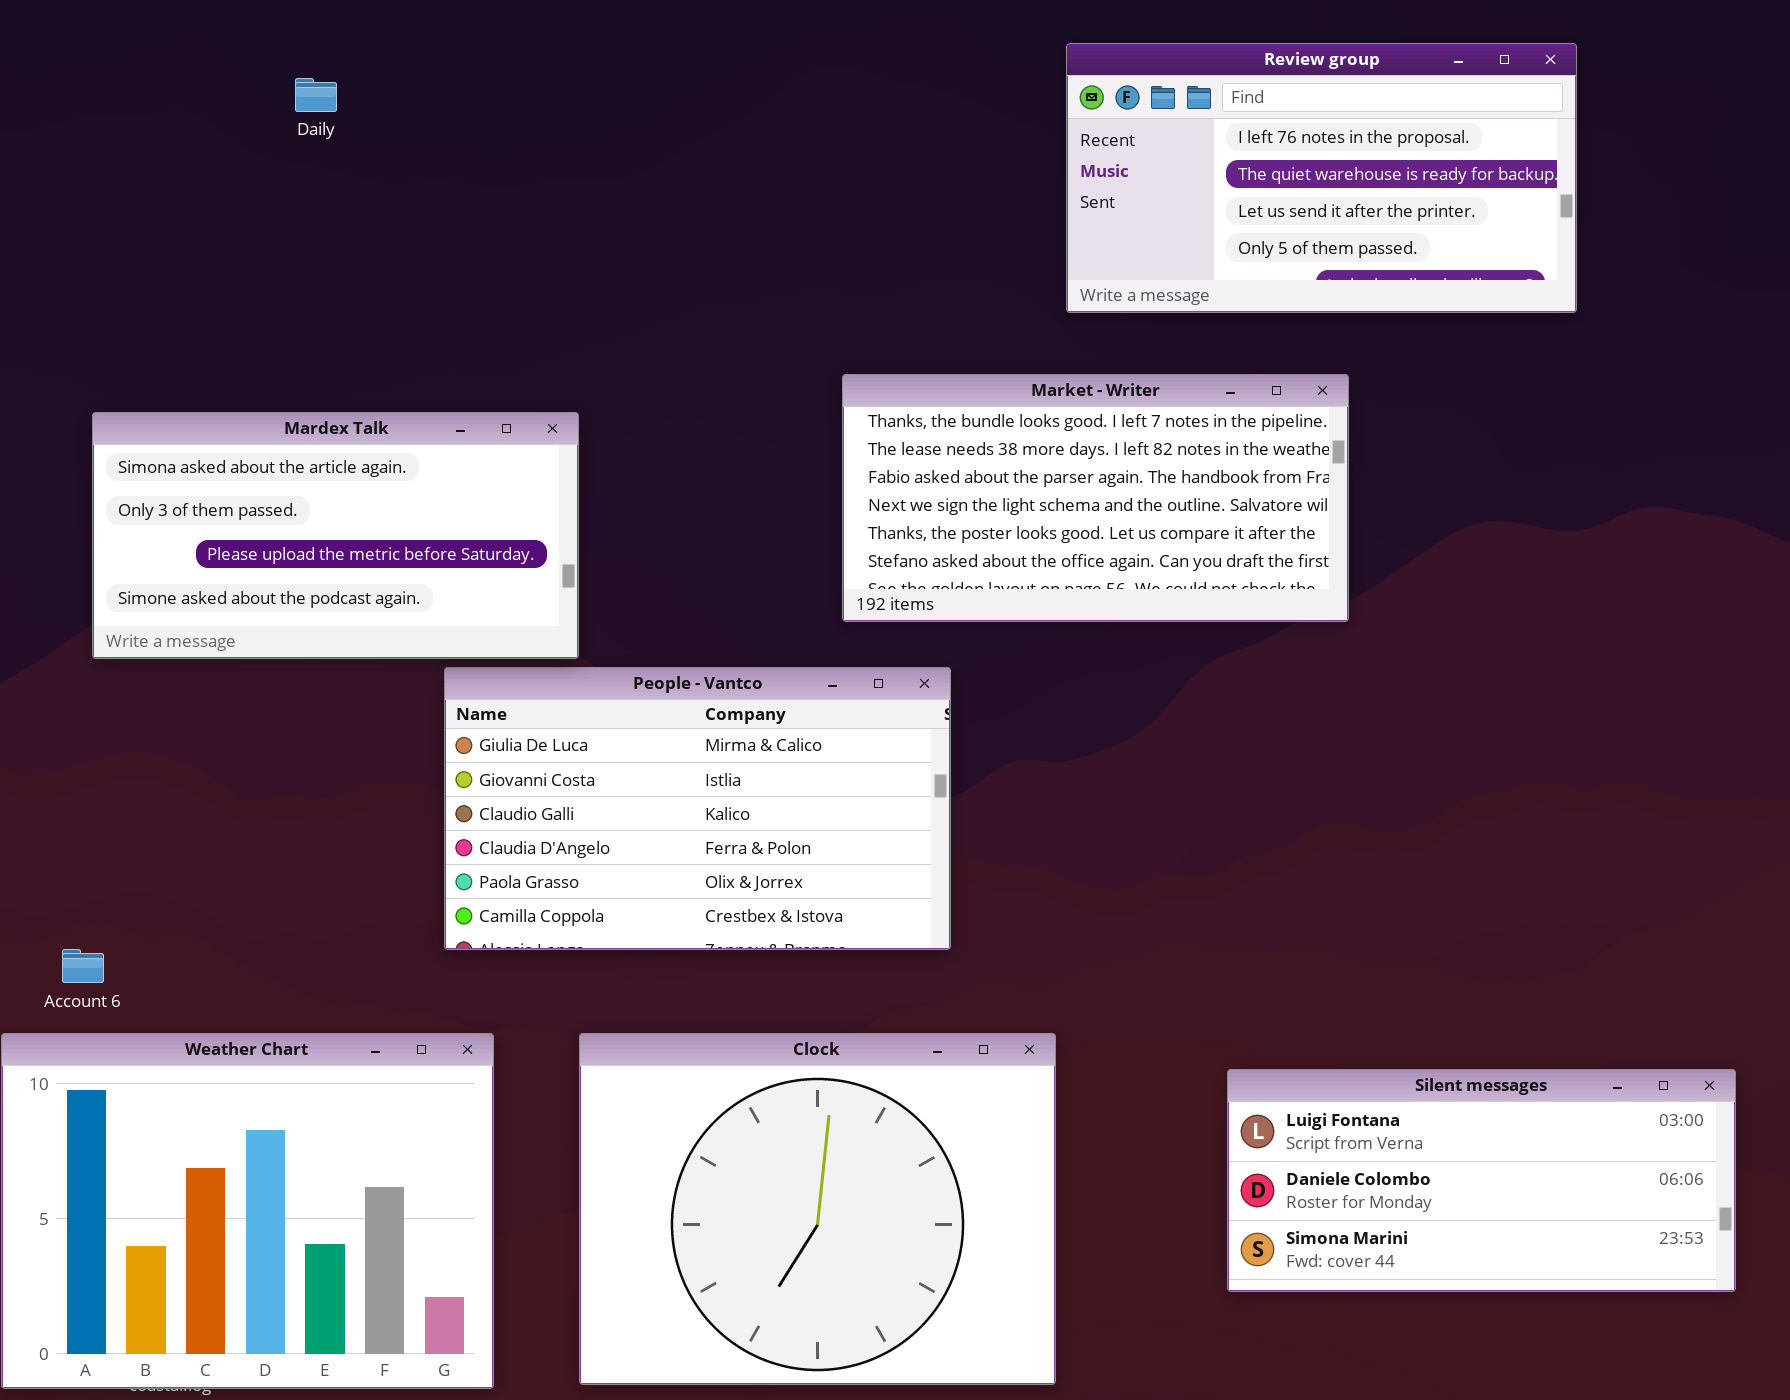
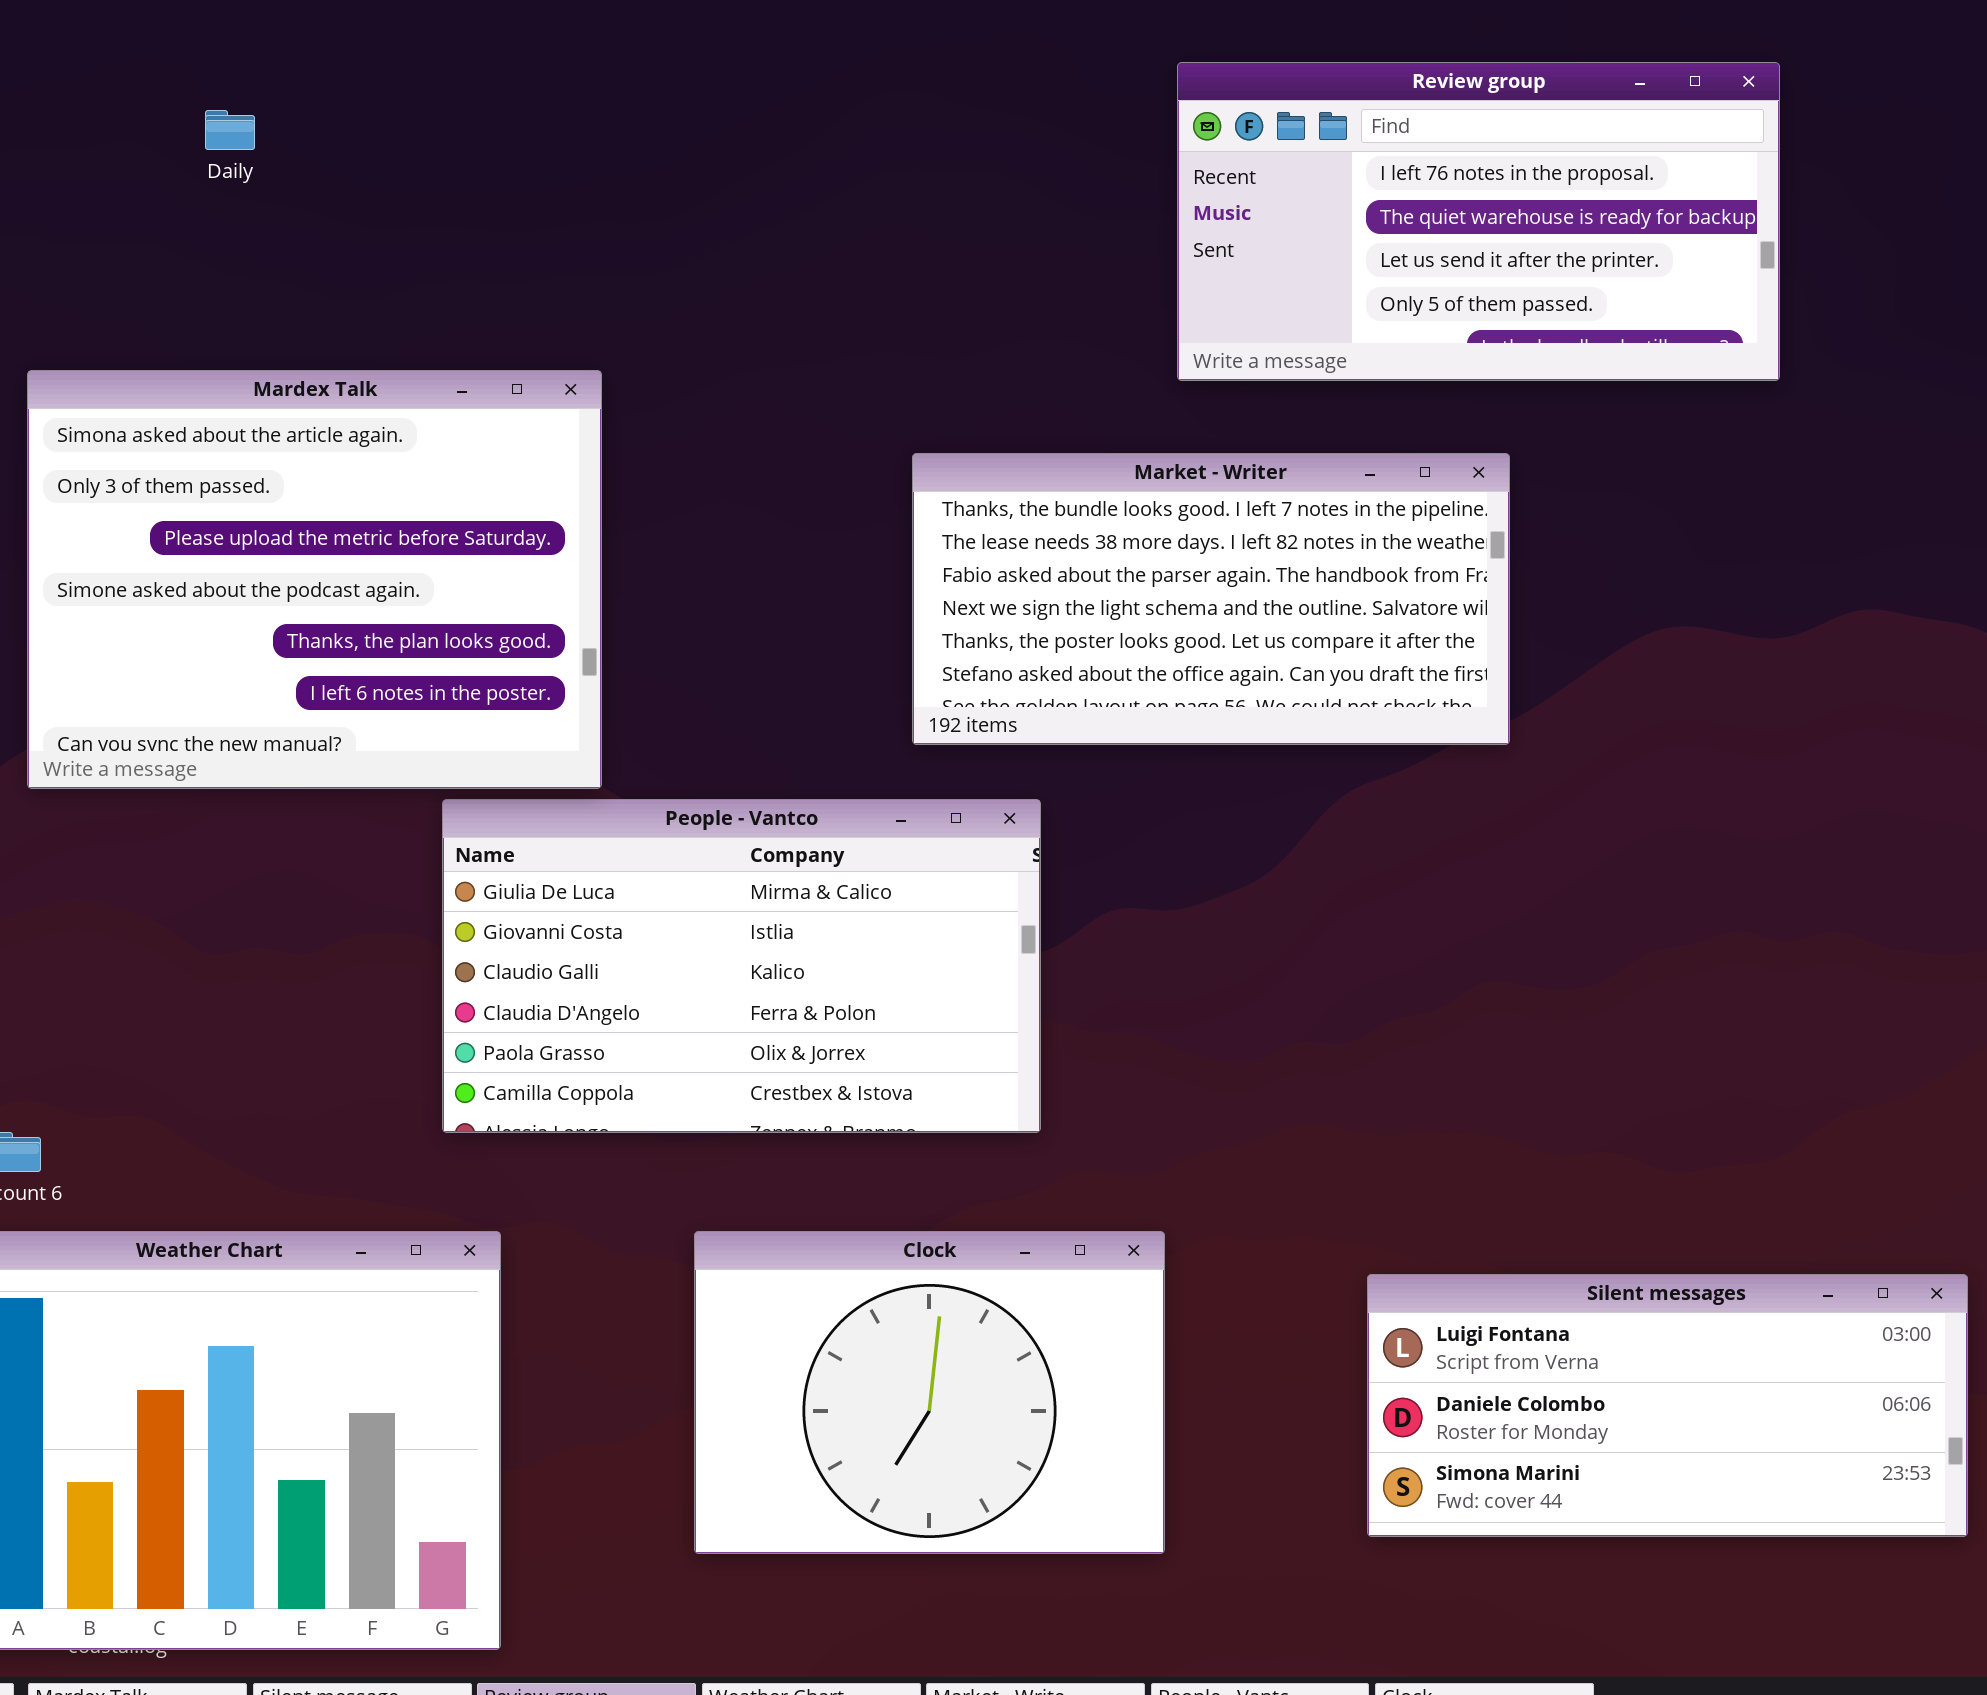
Daily: [295,78,337,112] -> [205,110,255,150], moved
Mardex Talk: [92,412,579,659] -> [27,370,602,789], resized
Clock: [579,1033,1056,1385] -> [694,1231,1165,1554], resized

